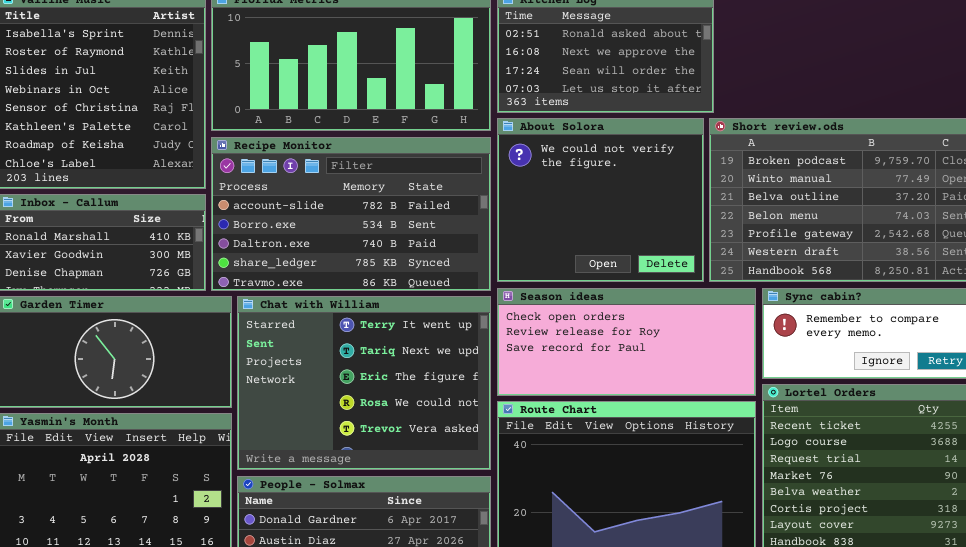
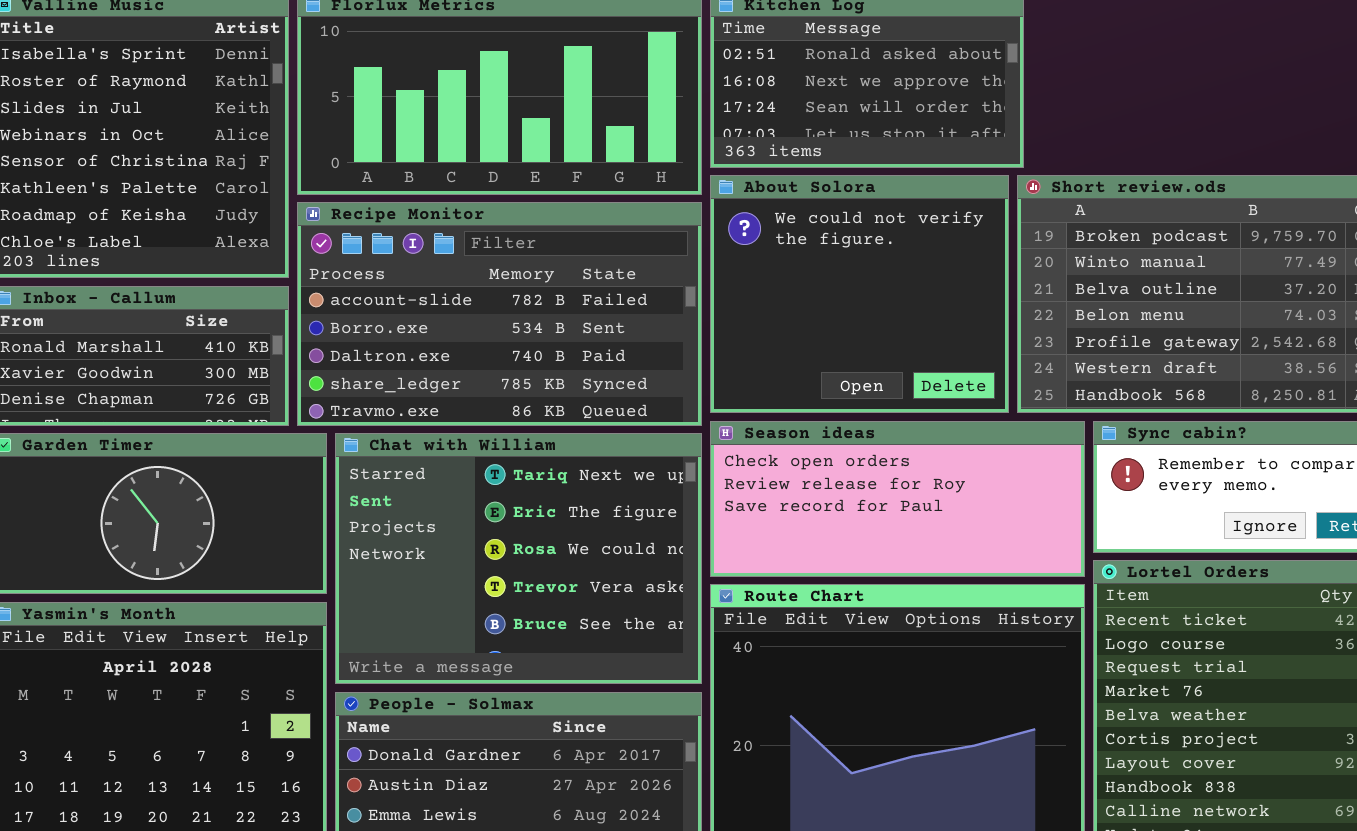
Chat with William: [237,296,491,470] -> [335,433,702,684], scrolled down 1 row

